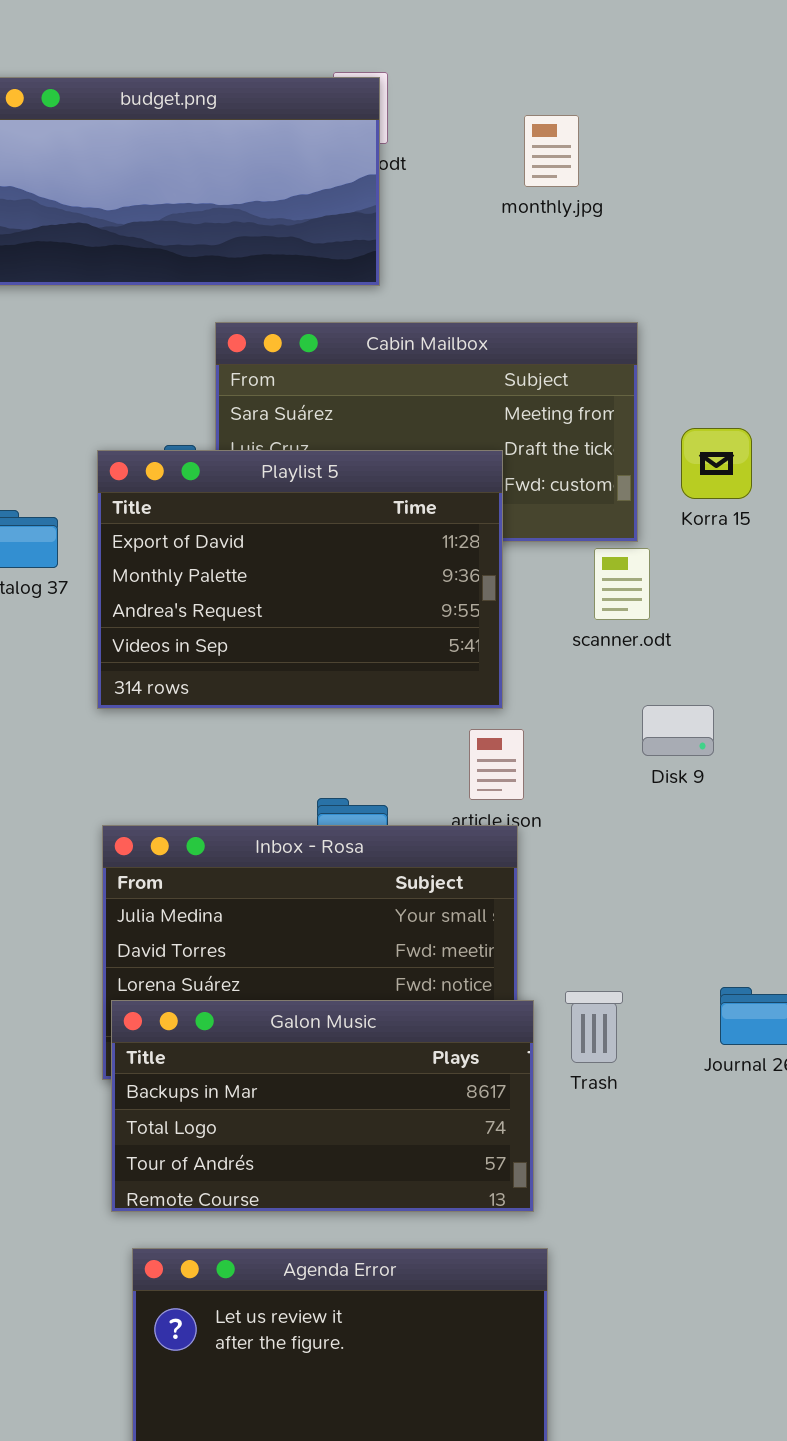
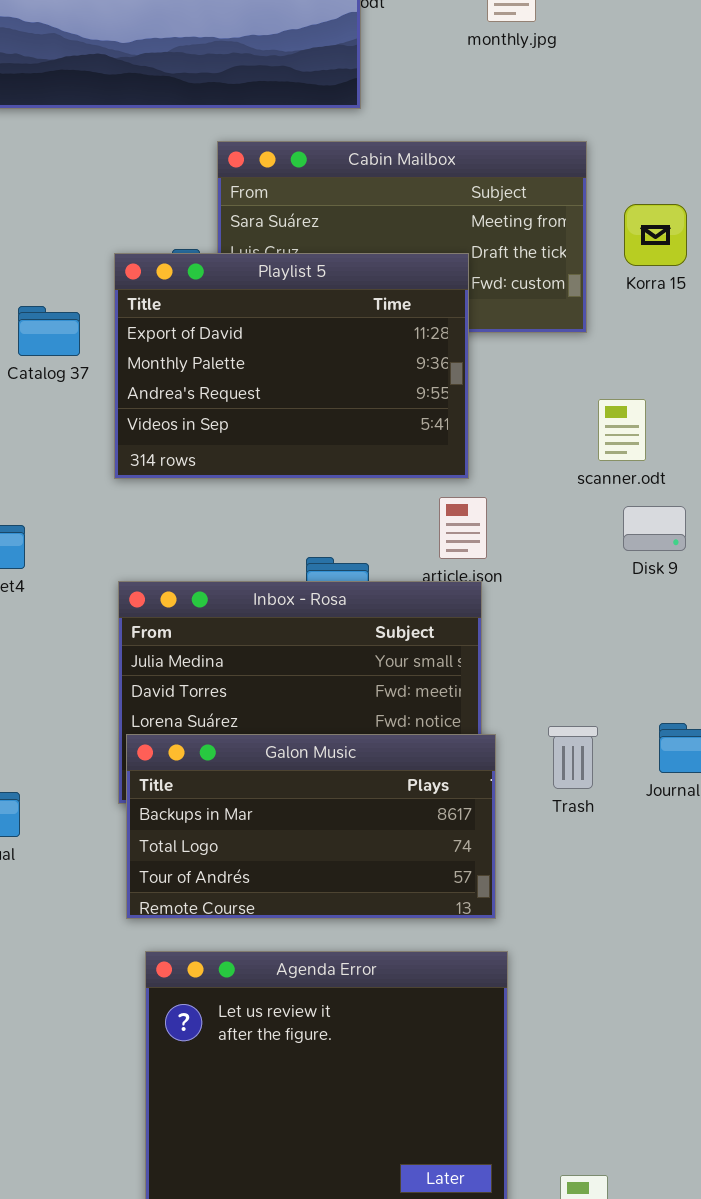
Korra 15: [681,428,752,499] -> [624,204,687,266], moved
scanner.odt: [594,548,650,620] -> [598,399,646,461], moved
Disk 9: [642,705,714,756] -> [623,506,686,551], moved
Trash: [565,991,623,1063] -> [548,726,598,789], moved

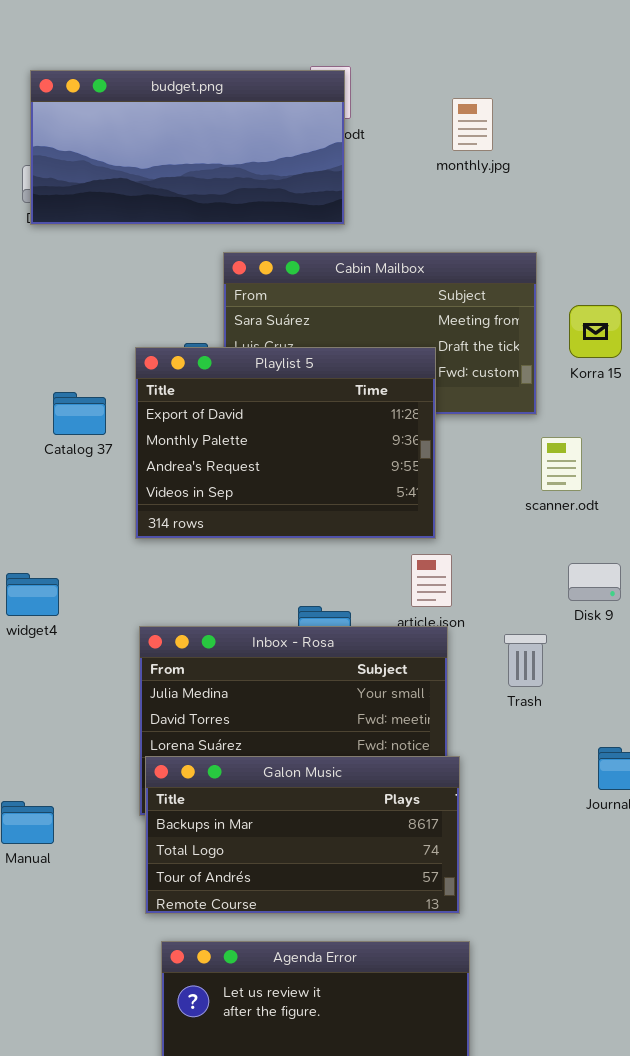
scanner.odt: [598,399,646,461] -> [541,437,582,491], moved
Trash: [548,726,598,789] -> [504,634,547,687], moved

